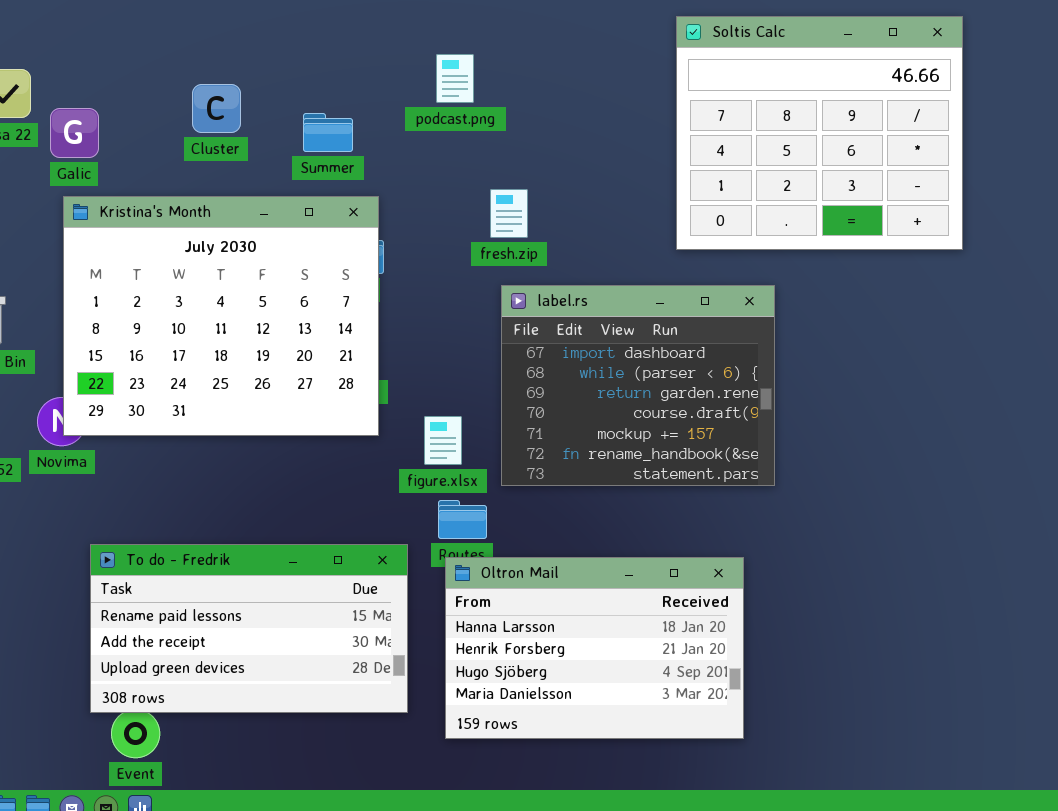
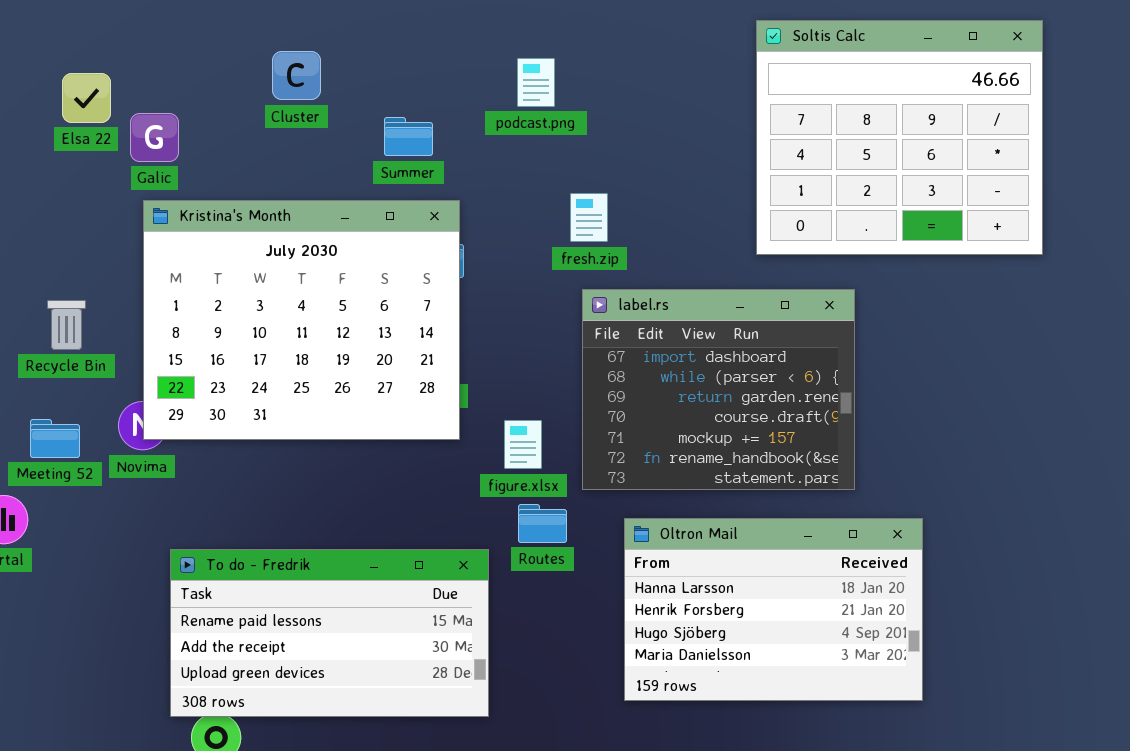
Cluster: [192,84,241,133] -> [272,51,321,100], moved
Oltron Mail: [445,557,744,739] -> [624,518,923,701], moved

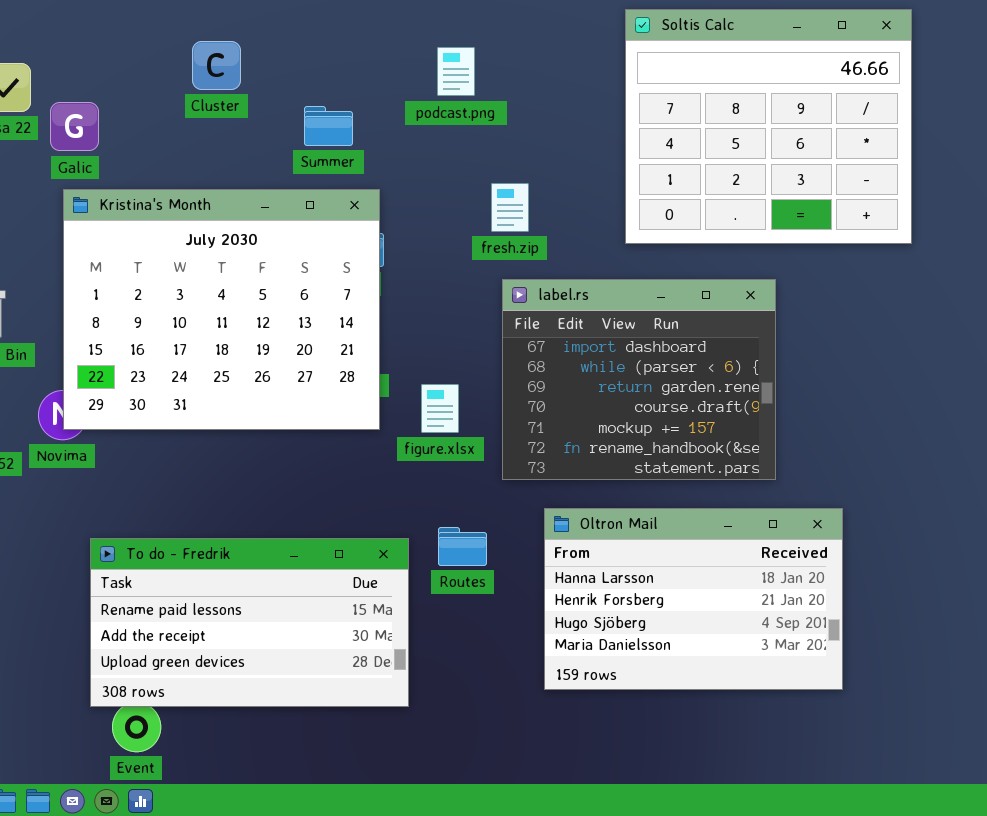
Soltis Calc: [756,20,1043,255] -> [625,9,912,244], moved
figure.xlsx: [504,420,542,469] -> [421,384,459,433], moved
Routes: [518,504,567,543] -> [438,527,487,566], moved

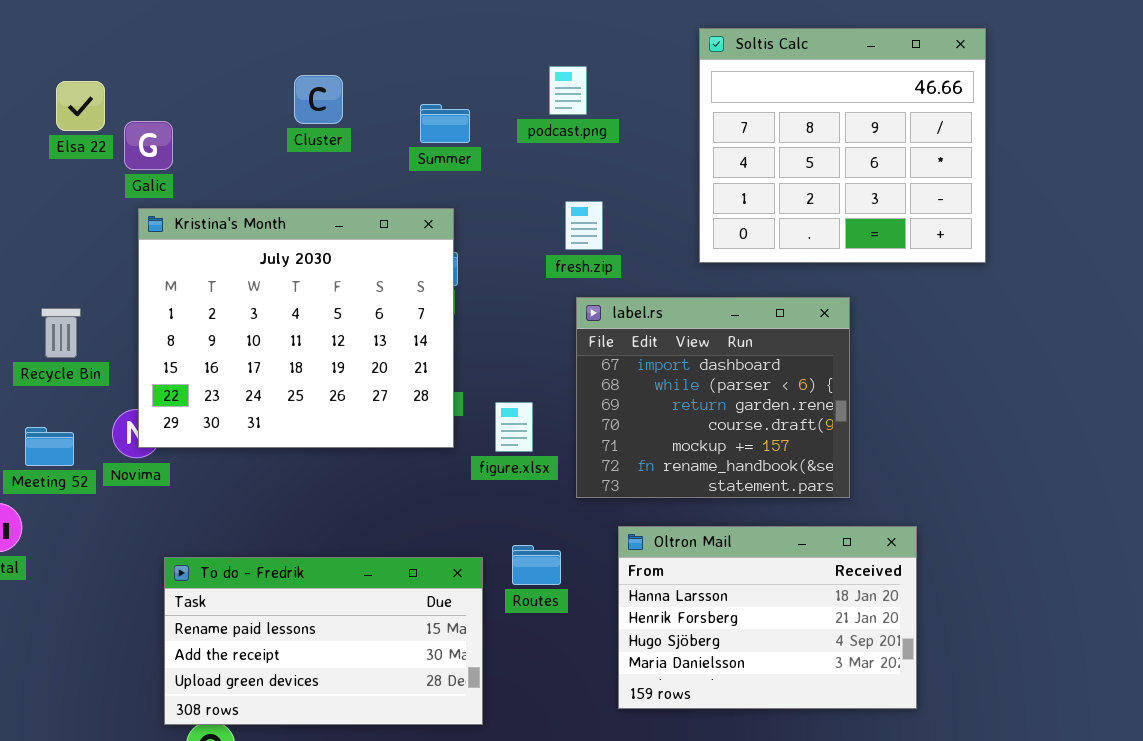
Cluster: [192,41,241,90] -> [294,75,343,124], moved
podcast.png: [437,47,475,96] -> [549,66,587,115], moved
Summer: [304,106,353,146] -> [420,104,470,143], moved

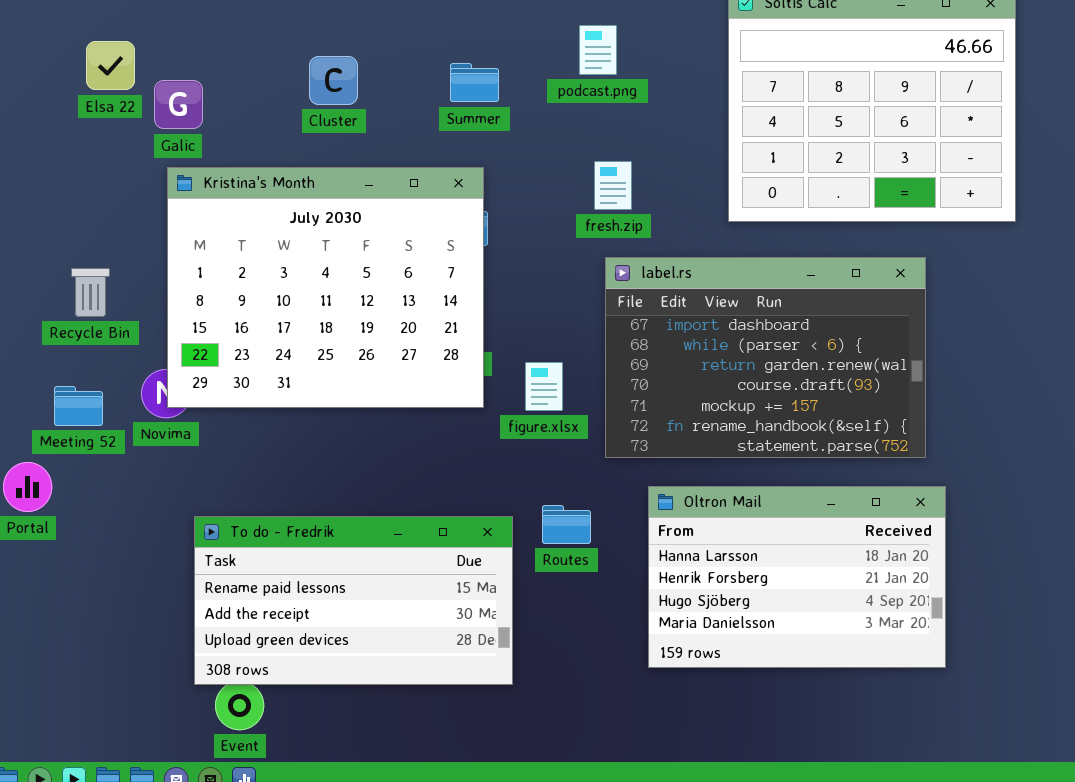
Cluster: [294,75,343,124] -> [309,56,358,105], moved
label.rs: [576,297,850,498] -> [605,257,926,458], resized

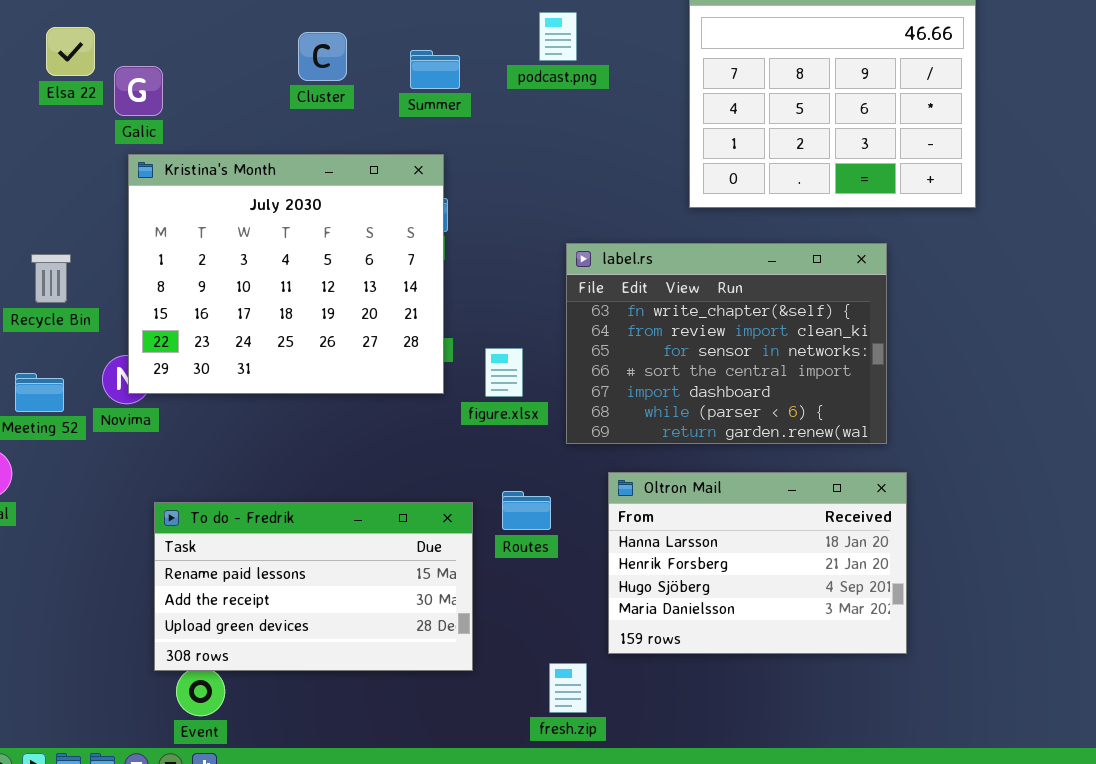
Cluster: [309,56,358,105] -> [298,32,347,81], moved
fresh.zip: [594,161,632,210] -> [549,663,587,713], moved
label.rs: [605,257,926,458] -> [566,243,887,444], scrolled up 4 rows

